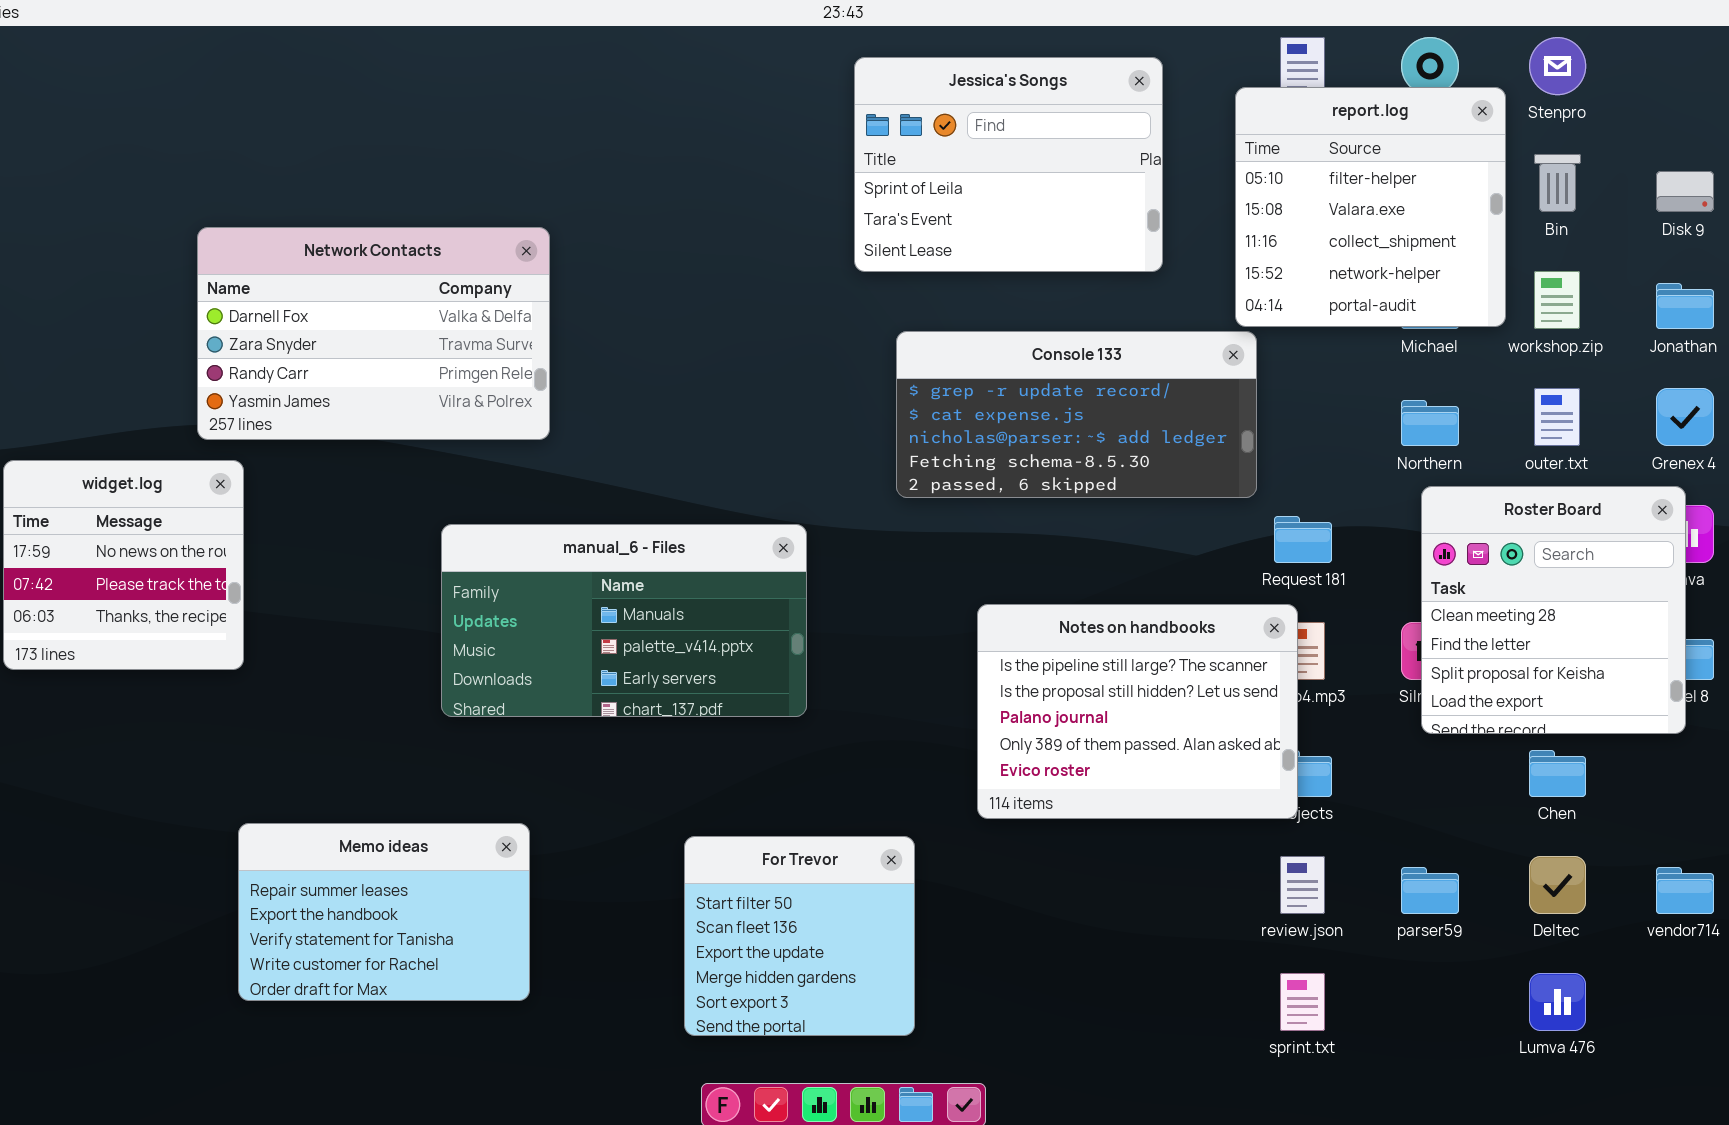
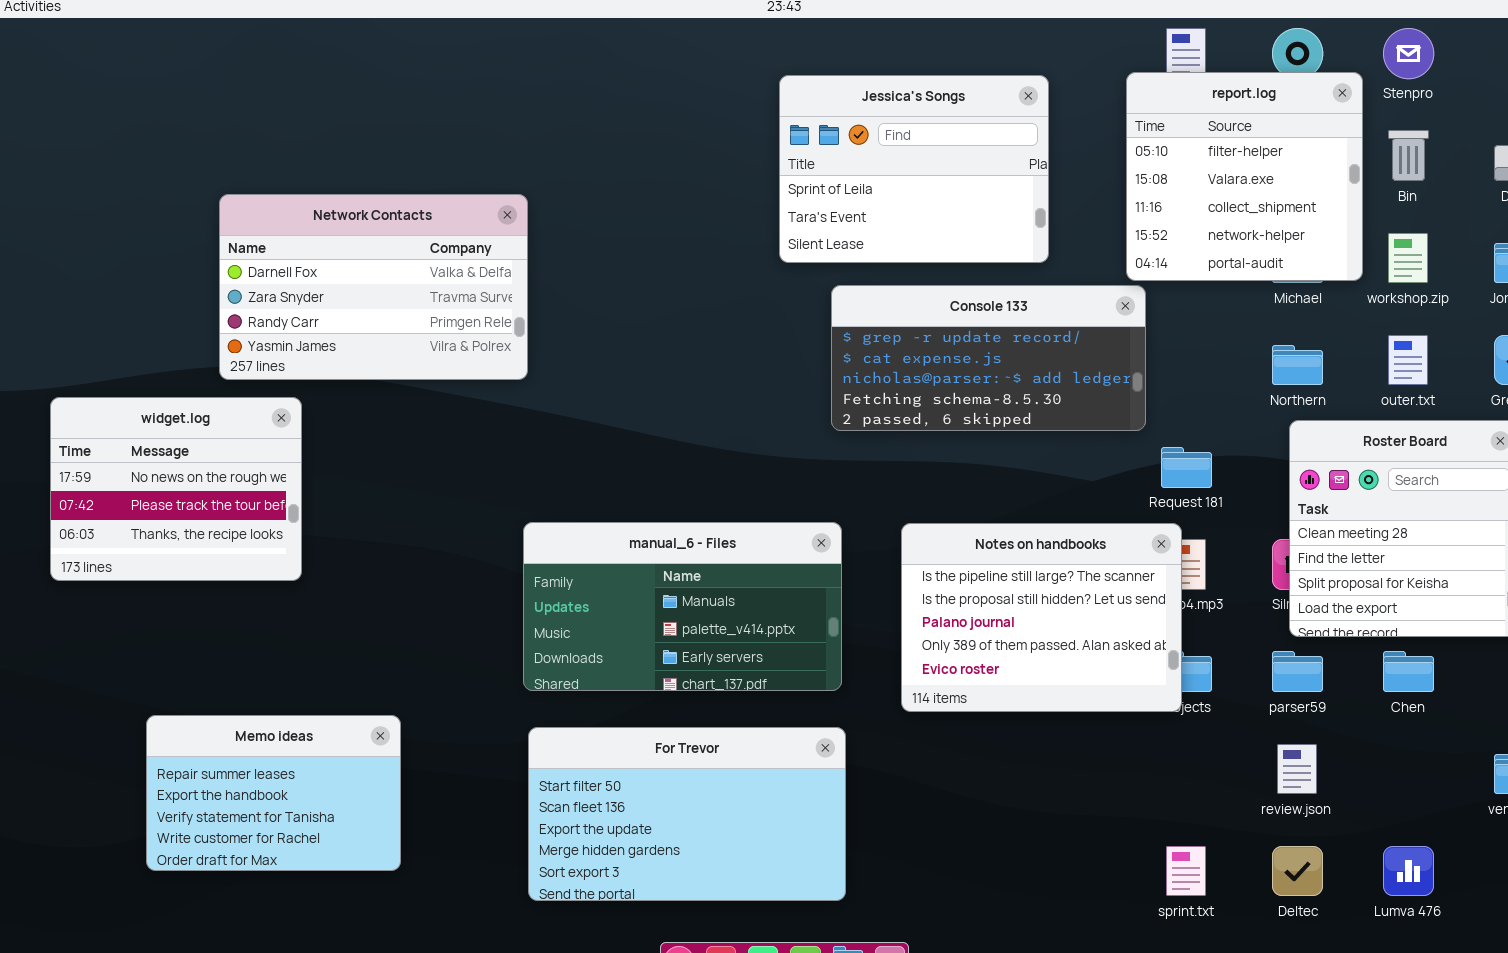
Jessica's Songs: [854,57,1163,272] -> [779,75,1049,263], moved
widget.log: [3,460,244,670] -> [50,397,302,581], resized
manual_6 - Files: [441,524,807,717] -> [523,522,842,691], moved
Memo ideas: [238,823,530,1001] -> [146,715,401,871], moved
For Trevor: [684,836,915,1036] -> [528,727,846,901], resized
review.json: [1280,856,1325,914] -> [1277,744,1317,794], moved
Deltec: [1529,856,1586,914] -> [1272,846,1323,896], moved
parser59: [1401,867,1459,914] -> [1272,651,1323,692], moved

